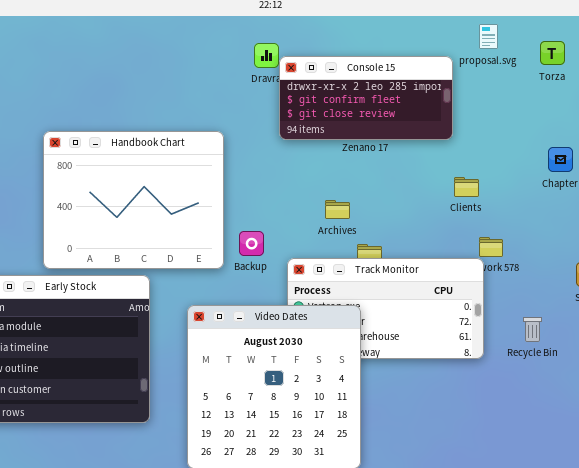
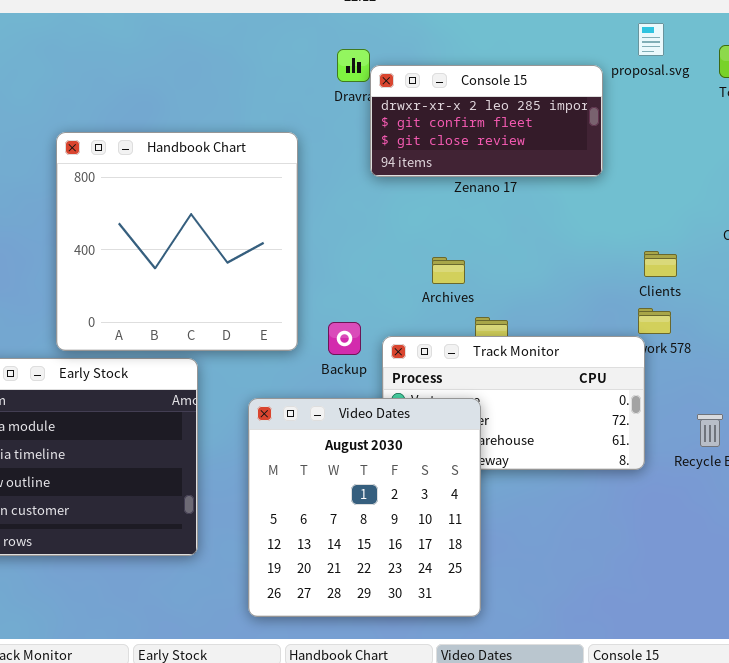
Handbook Chart: [43,131,224,269] -> [56,132,298,351], resized
Clients: [454,177,479,197] -> [644,251,677,277], moved
Backup: [239,231,264,256] -> [328,322,361,355], moved

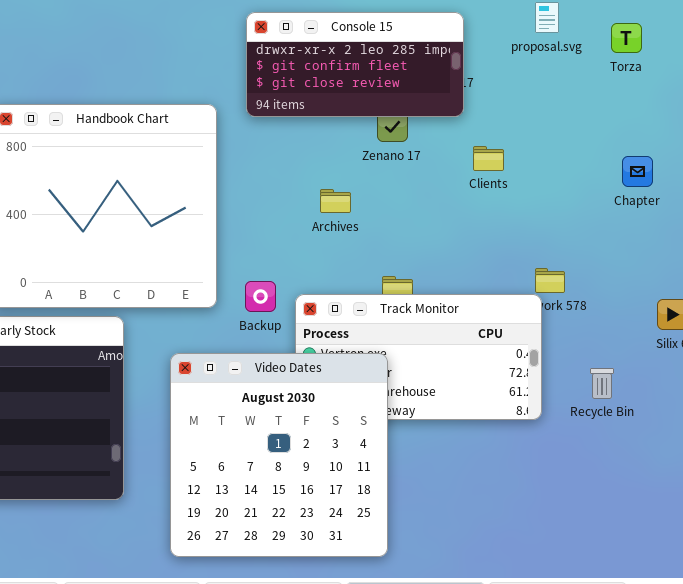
Console 15: [370,65,603,177] -> [246,12,464,117], moved
Clients: [644,251,677,277] -> [473,146,504,171], moved
Archives: [432,257,465,284] -> [320,189,351,213], moved

